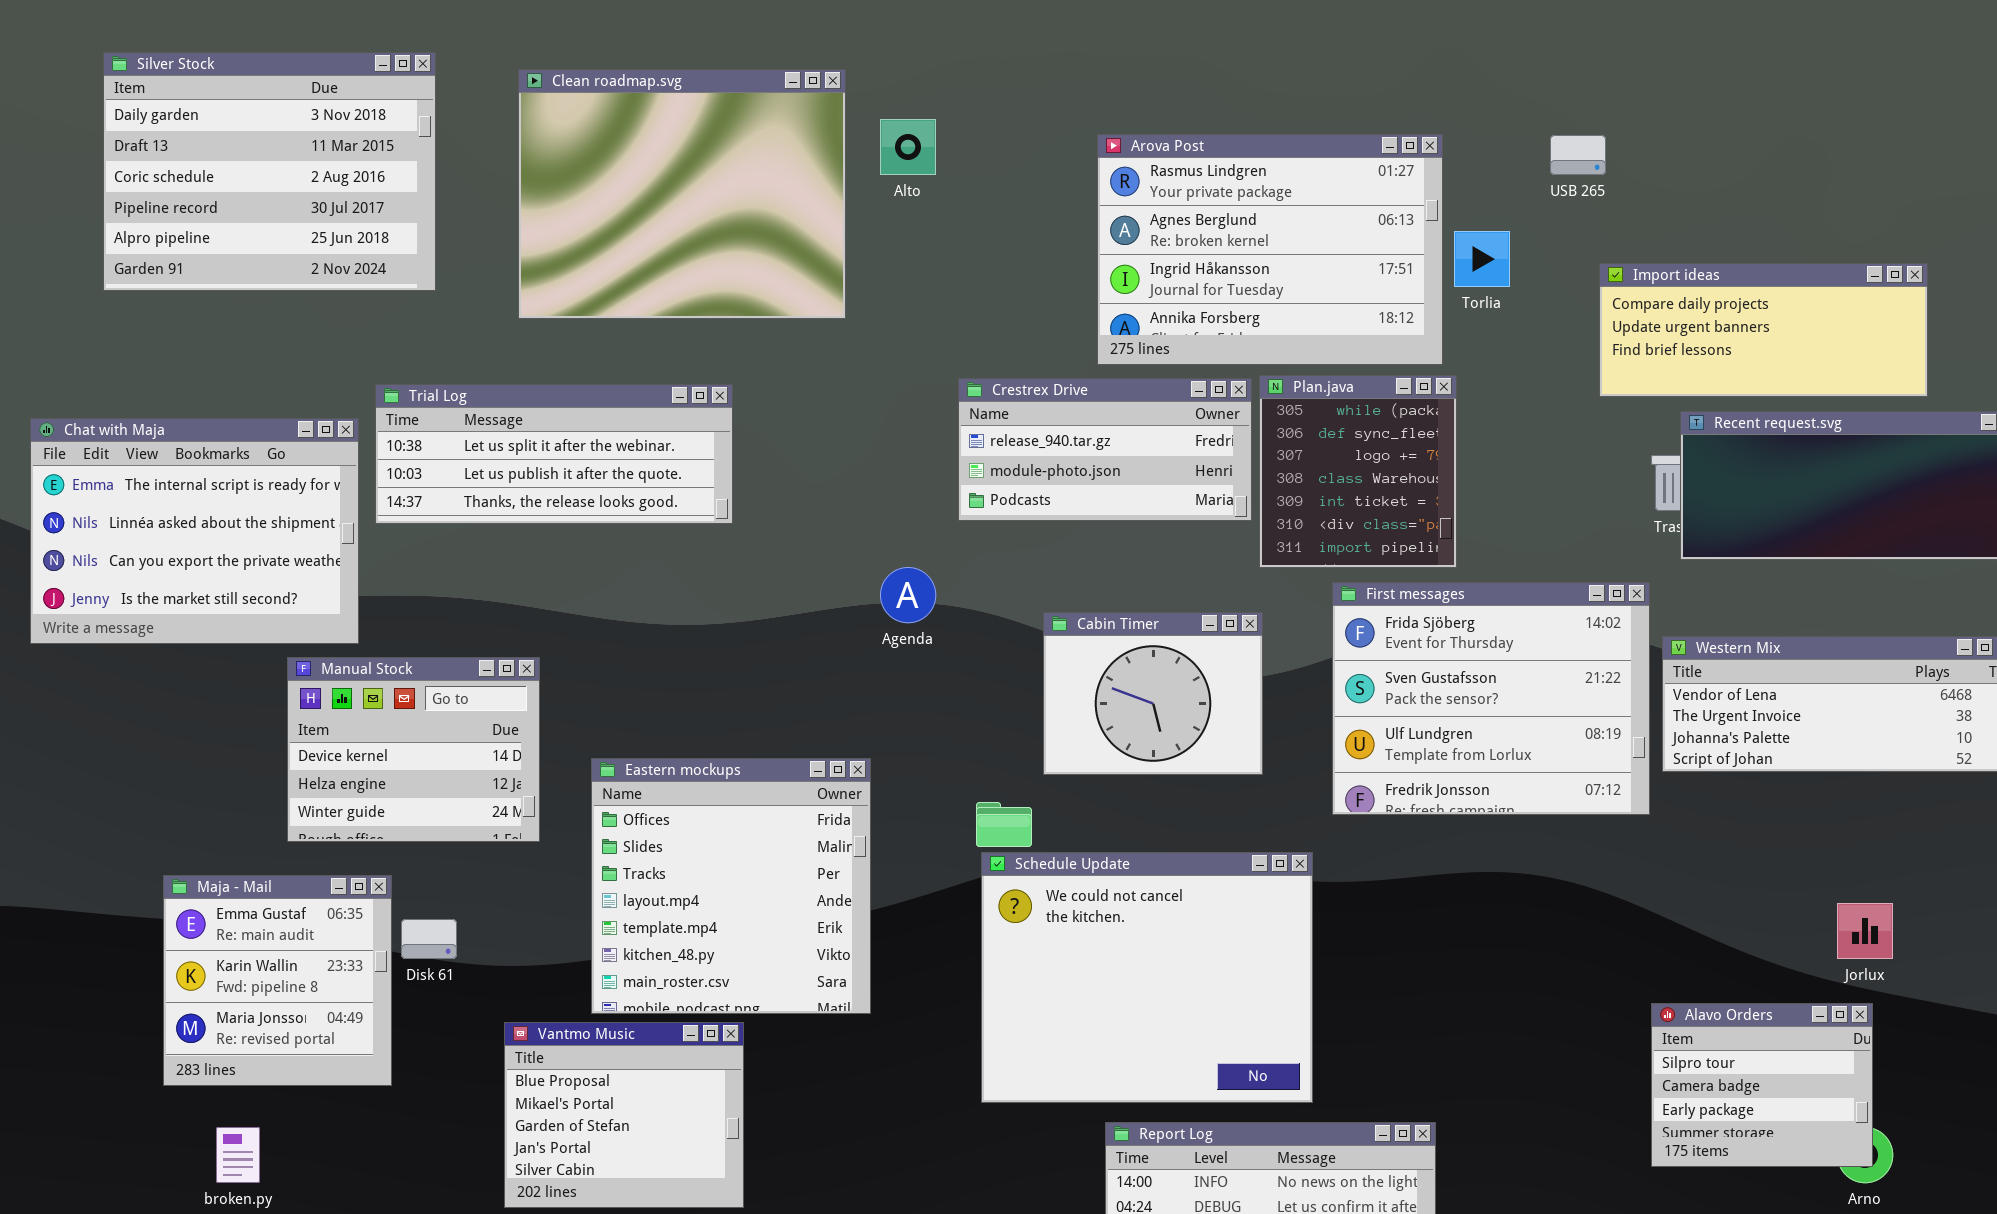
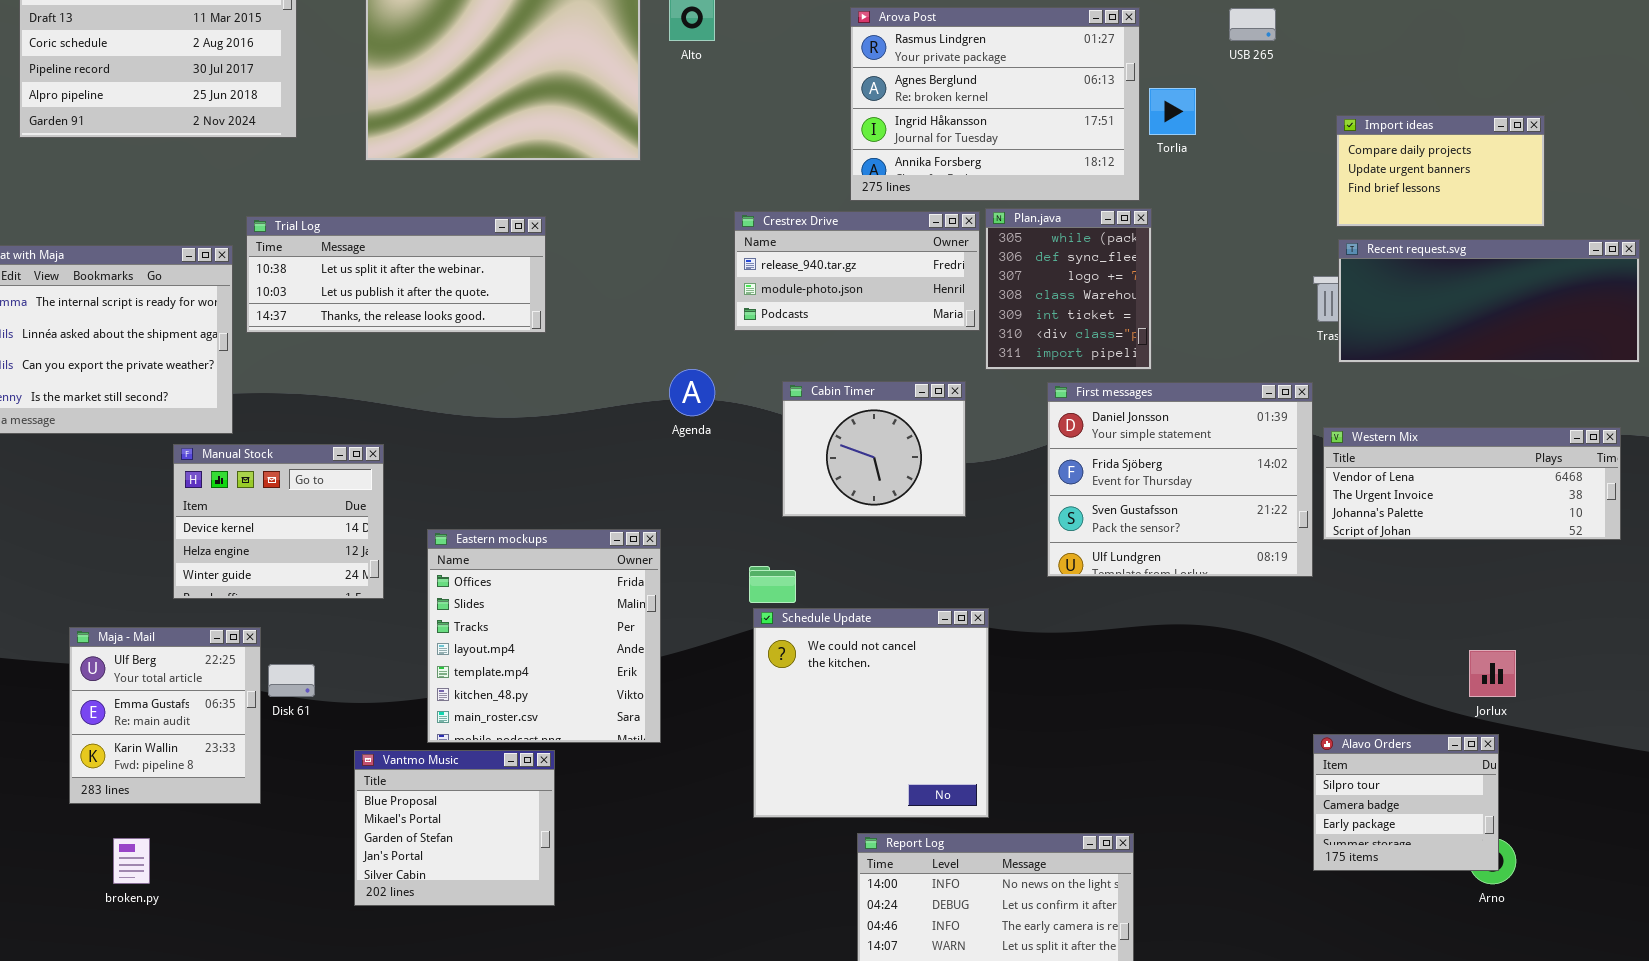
Import ideas: [1599,263,1928,397] -> [1336,115,1545,227], resized
First messages: [1332,582,1650,815] -> [1047,382,1313,577], scrolled up 1 row
Cabin Timer: [1043,612,1263,775] -> [782,381,966,517], moved
Schedule Update: [981,852,1313,1103] -> [753,608,989,818], resized
Maja - Mail: [163,875,392,1086] -> [69,627,261,804], scrolled up 1 row

